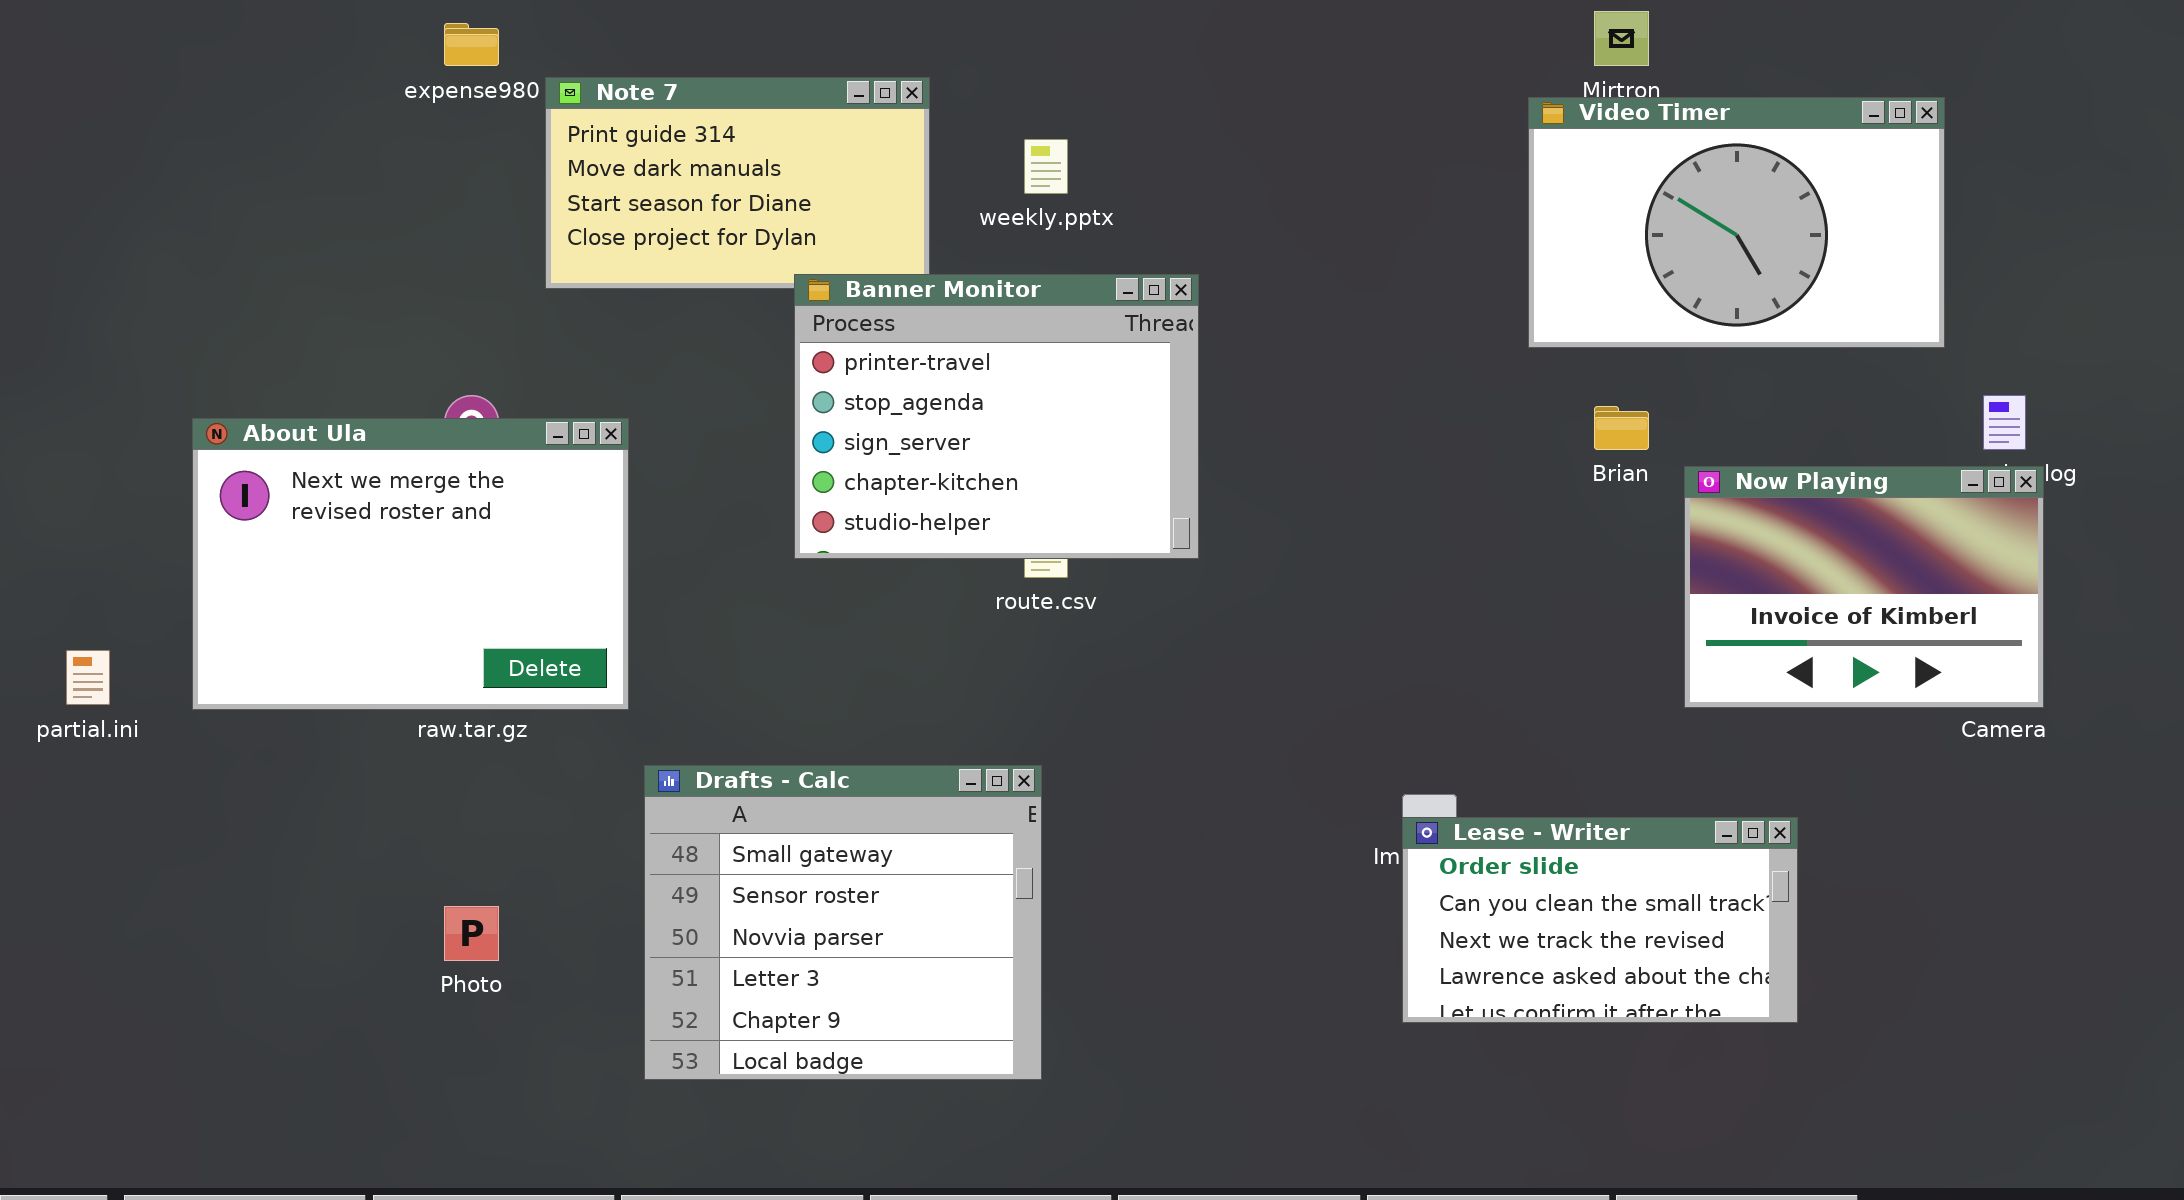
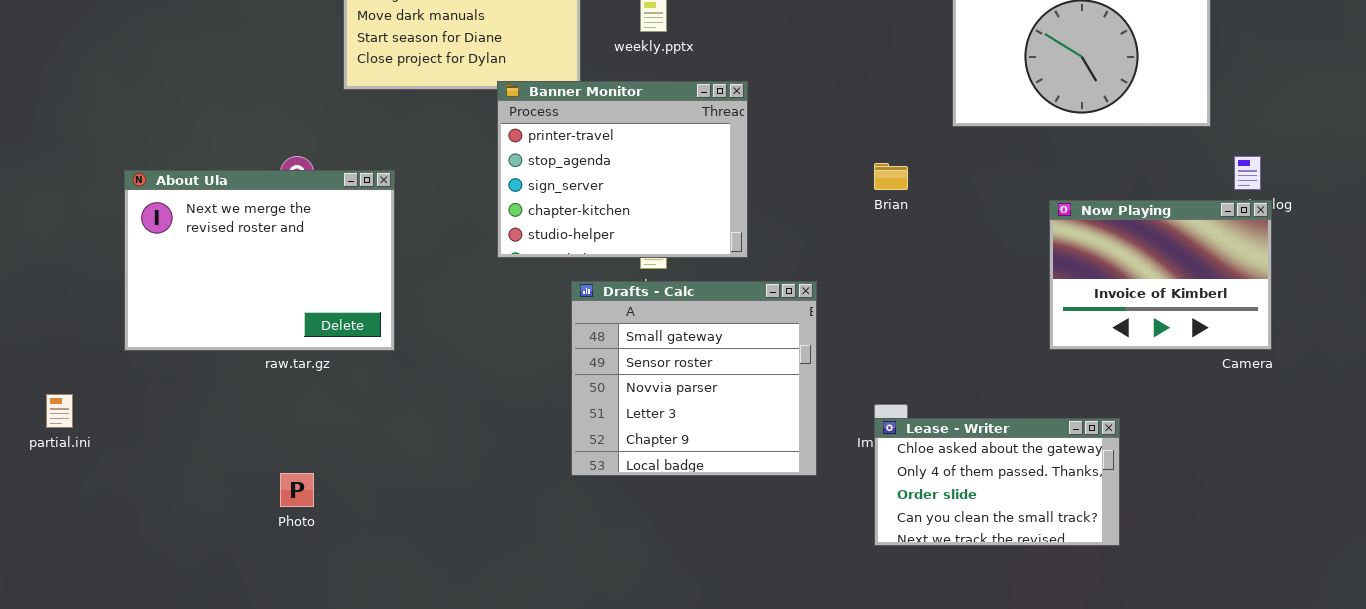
Brian: [1594,406,1649,450] -> [874,163,908,190], moved
partial.ini: [66,650,110,705] -> [46,394,73,428], moved
Drafts - Calc: [644,765,1042,1080] -> [571,281,817,476], moved
Lease - Writer: [1402,817,1798,1023] -> [874,418,1120,546], scrolled up 2 rows

